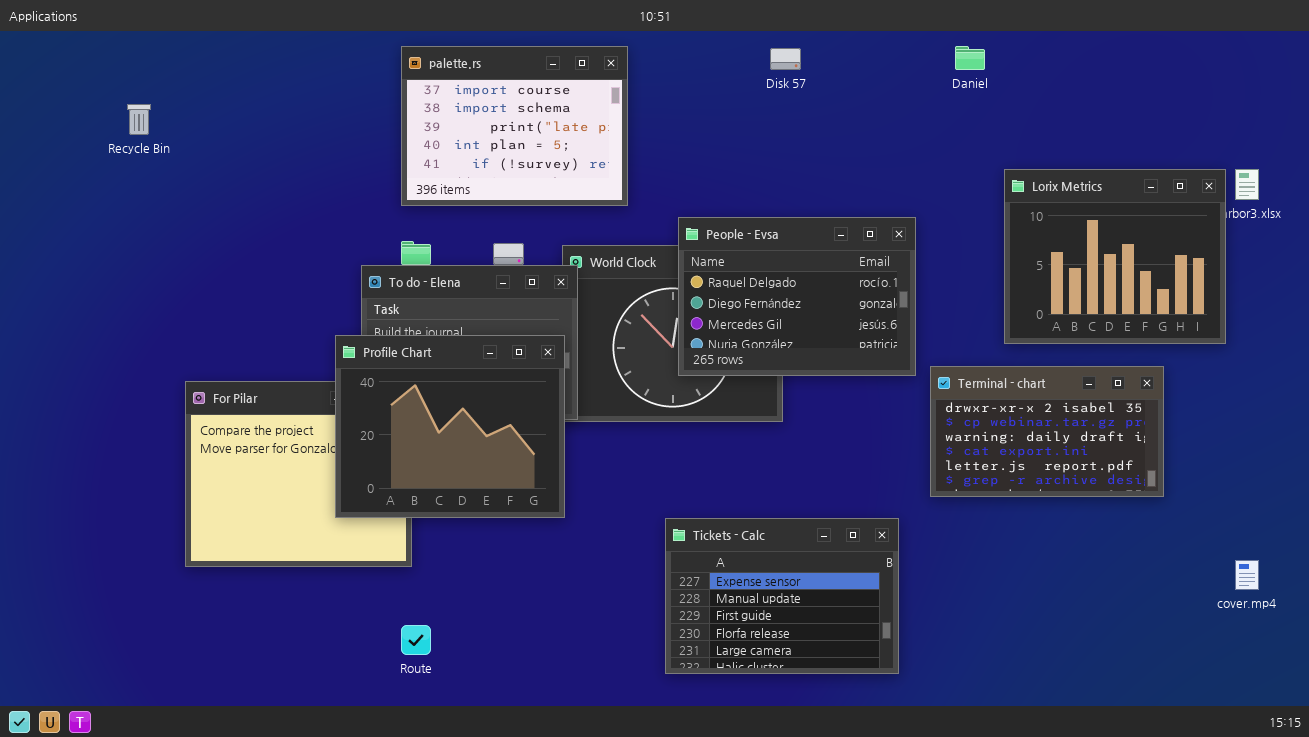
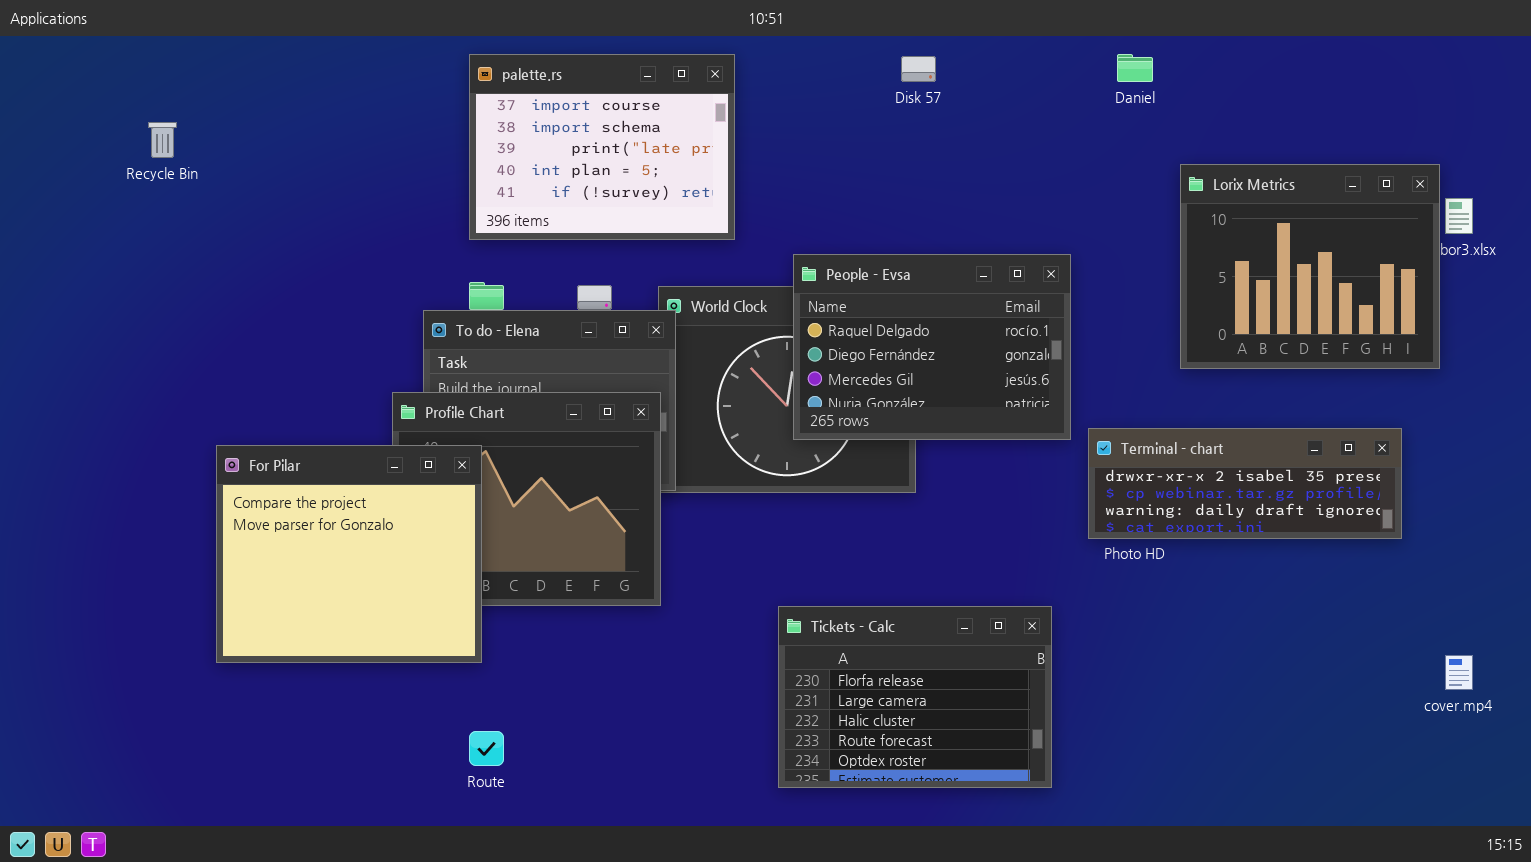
Lorix Metrics: [1004,169,1226,344] -> [1180,164,1440,369], moved
Terminal - chart: [930,366,1164,497] -> [1088,428,1402,539], resized
For Pilar: [185,381,412,567] -> [216,445,482,663], raised
Tickets - Calc: [665,518,899,674] -> [778,606,1052,788], scrolled down 3 rows

